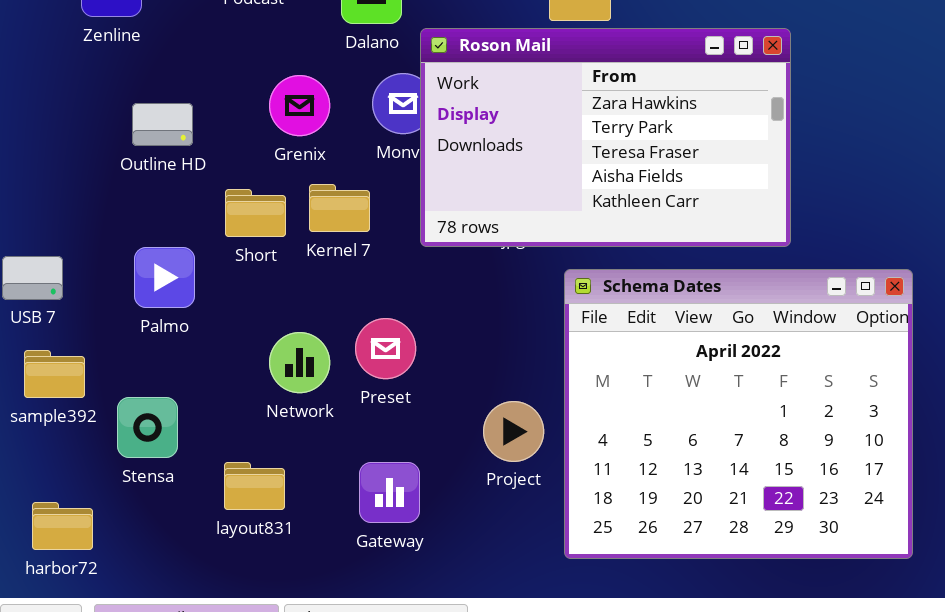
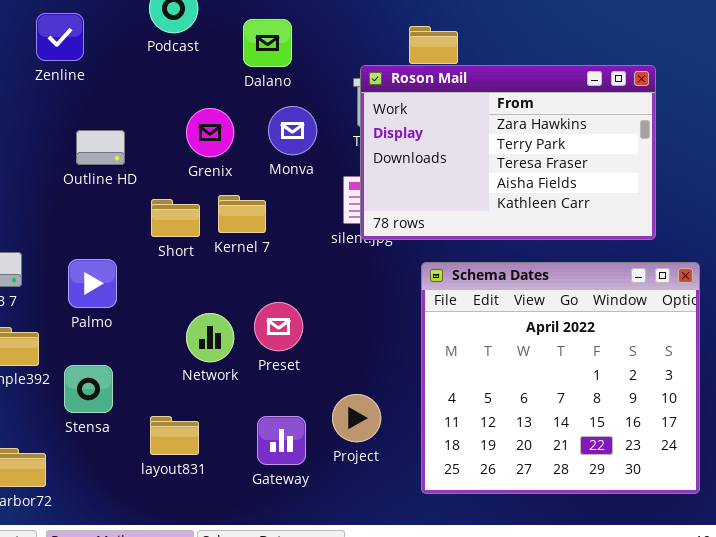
Roson Mail: [420,28,791,247] -> [360,65,656,240], moved
Palmo: [134,247,195,308] -> [68,259,117,308], moved
Project: [483,401,544,462] -> [332,394,381,442], moved

